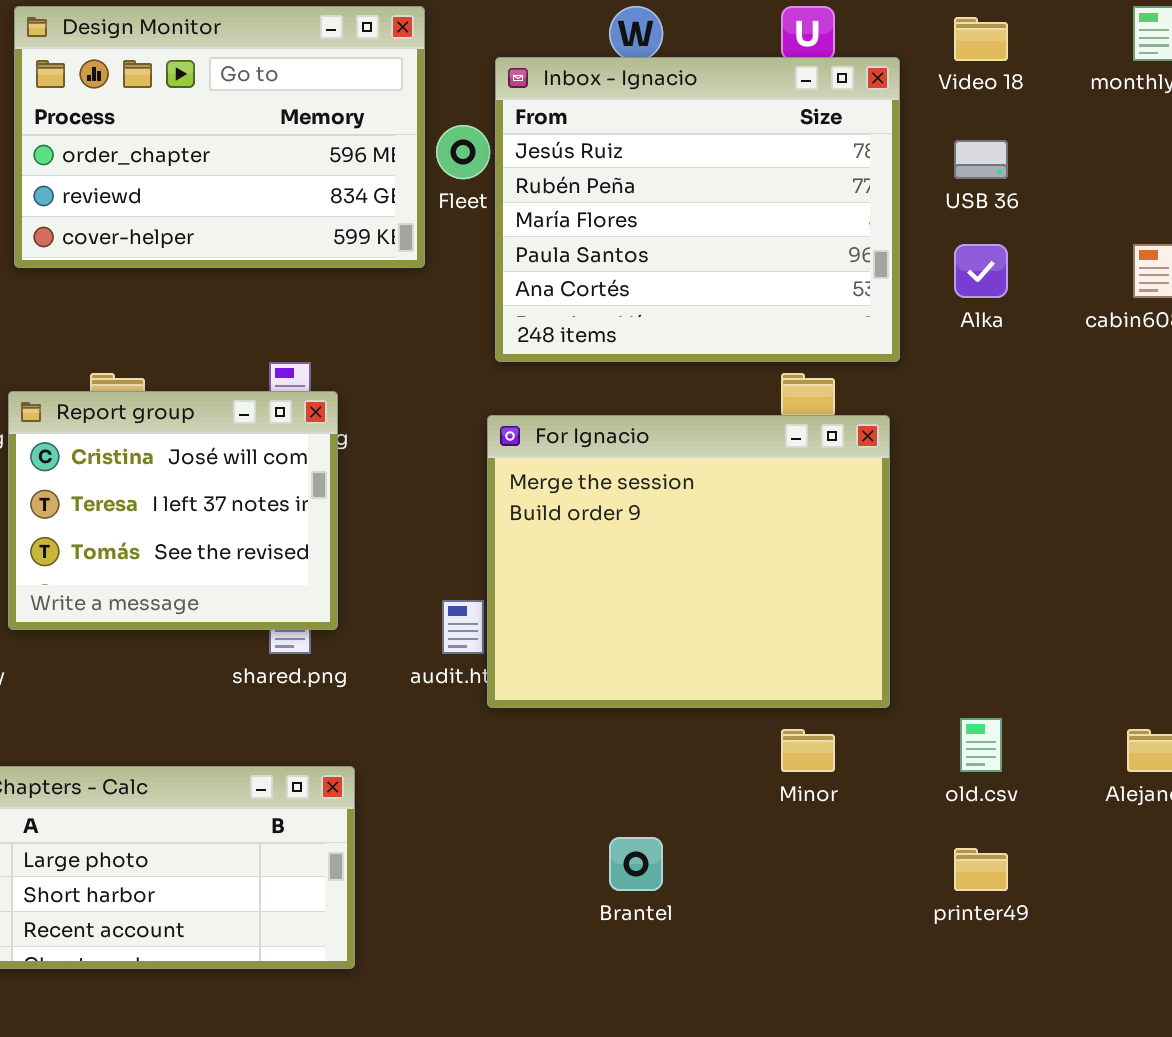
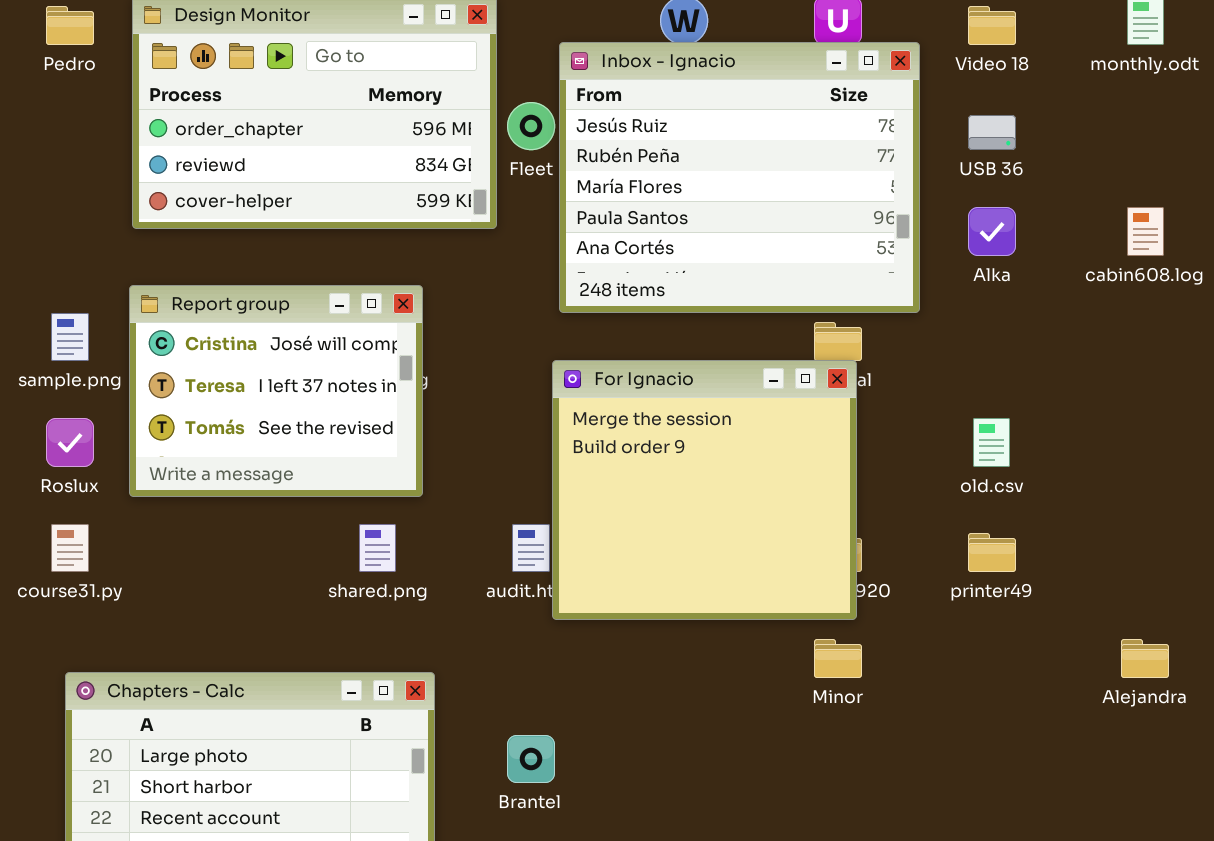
Report group: [8,391,338,630] -> [129,285,423,497], moved
For Ignacio: [487,415,890,708] -> [552,360,857,620], resized
old.csv: [960,718,1002,772] -> [973,418,1010,467], moved
Brantel: [609,837,663,891] -> [507,735,555,783], moved
printer49: [954,848,1008,891] -> [968,533,1016,572], moved

